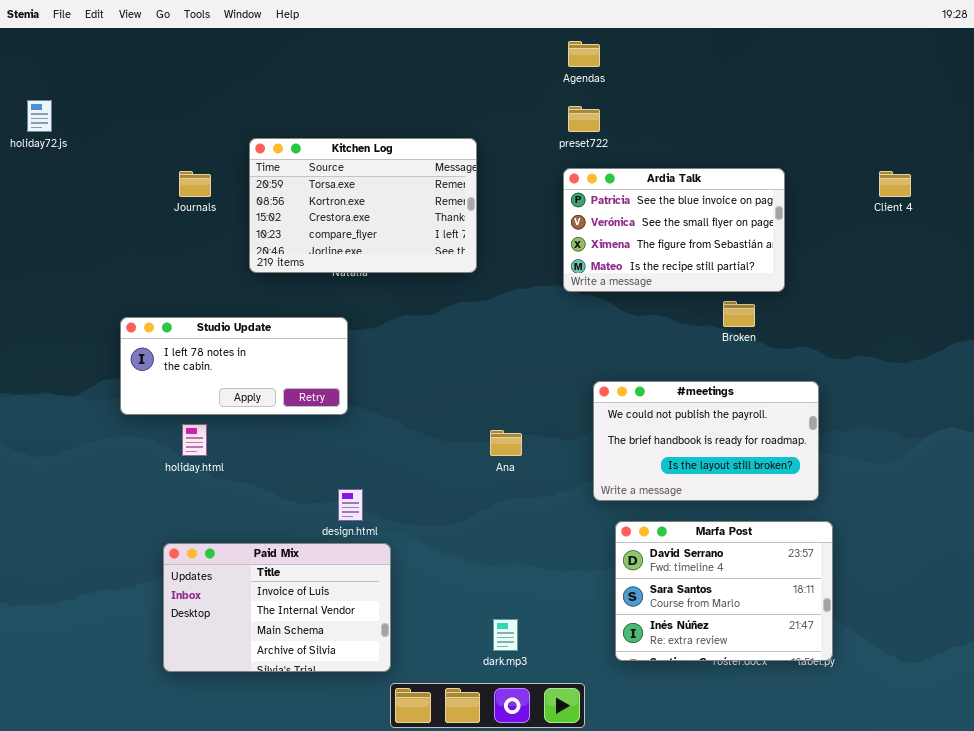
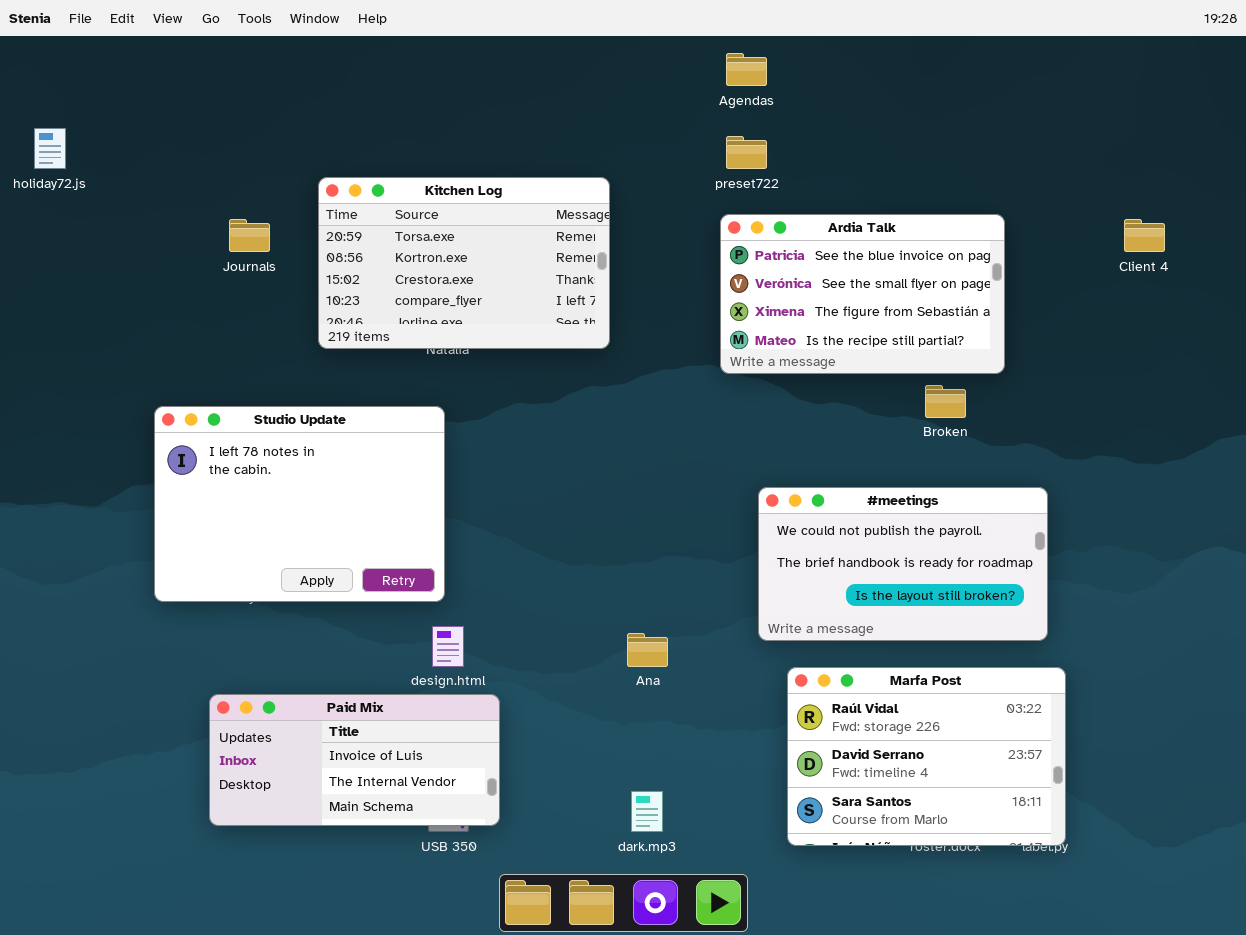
Studio Update: [120,317,348,415] -> [154,406,445,602], resized
Ana: [490,430,522,456] -> [627,633,668,667], moved
Marfa Post: [615,521,833,661] -> [787,667,1066,846], scrolled up 1 row
Paid Mix: [163,543,391,672] -> [209,694,500,826], resized

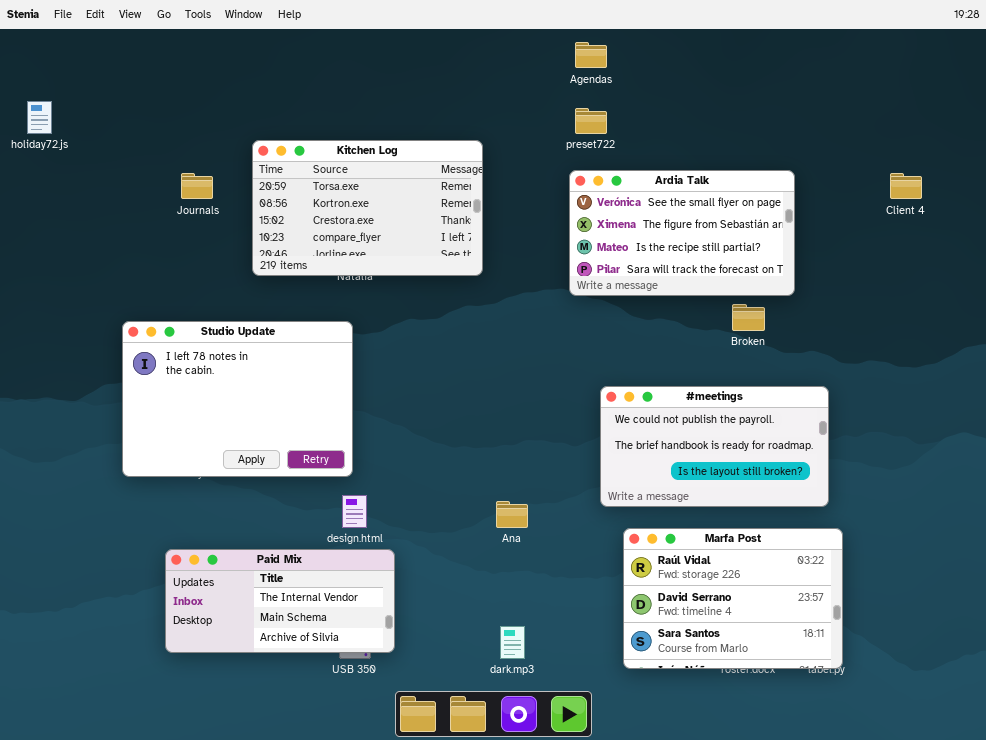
Ardia Talk: [720,214,1005,374] -> [569,170,795,296], scrolled down 1 row
Paid Mix: [209,694,500,826] -> [165,549,395,653], scrolled down 1 row

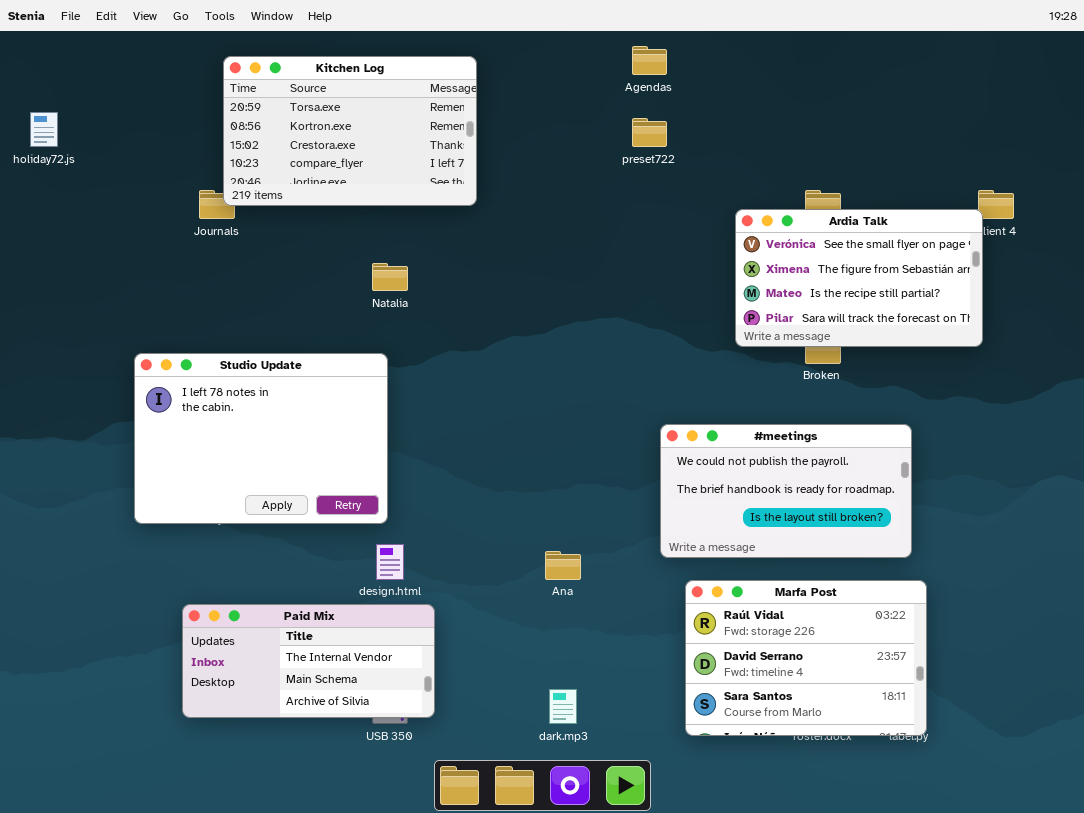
Kitchen Log: [252,140,483,276] -> [223,56,477,206], moved
Ardia Talk: [569,170,795,296] -> [735,209,983,347], moved

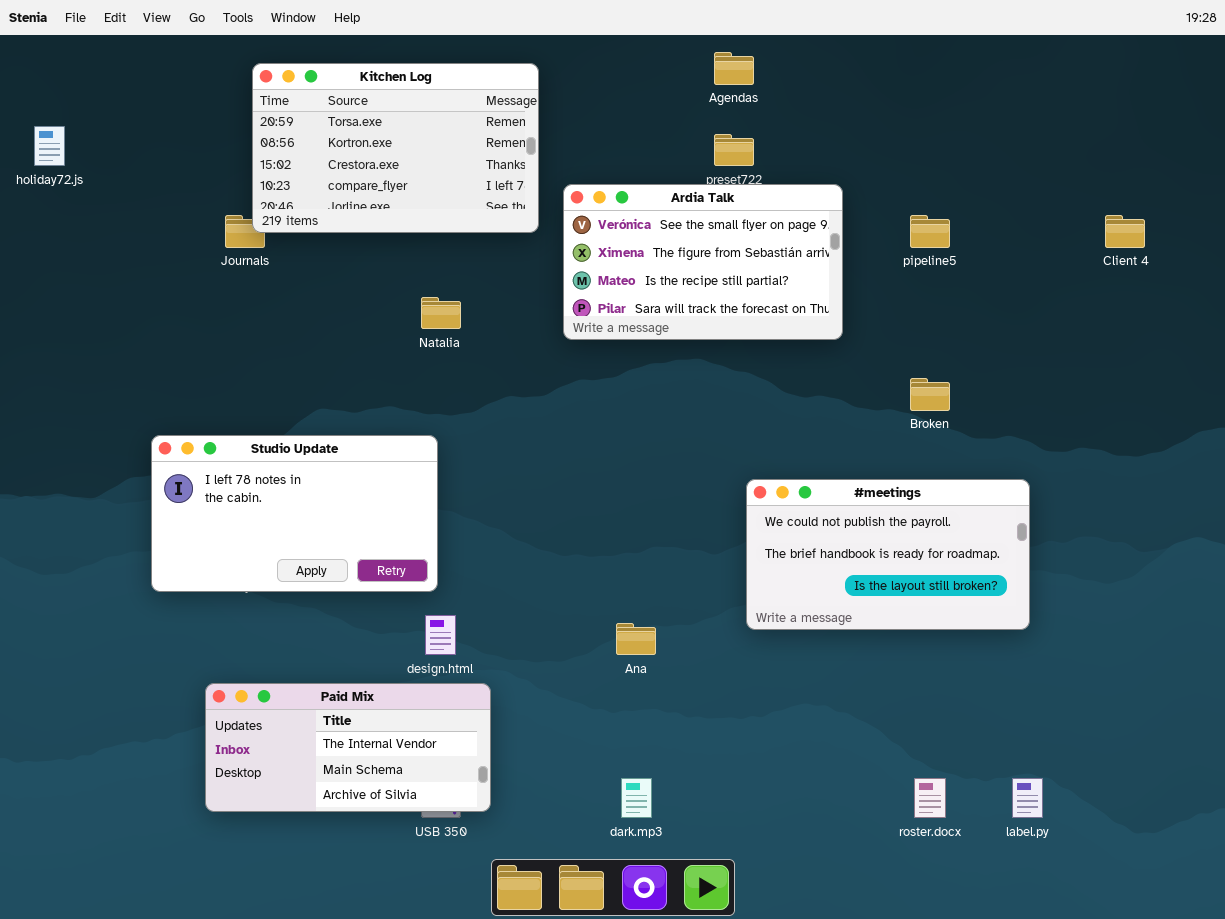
Ardia Talk: [735,209,983,347] -> [563,184,843,340], moved
Studio Update: [134,353,388,524] -> [151,435,438,592], resized
Marfa Post: [685,580,927,736] -> none, closed

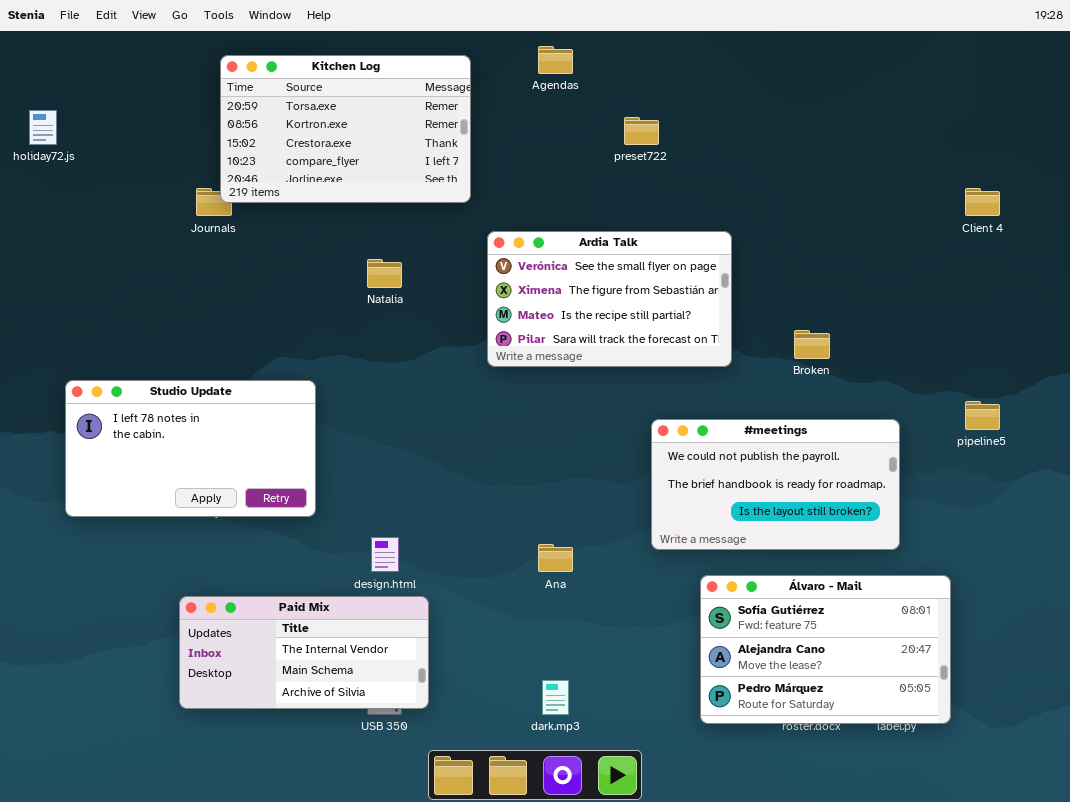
Agendas: [714,52,754,85] -> [538,46,573,74], moved
Ardia Talk: [563,184,843,340] -> [487,231,732,367], moved
pipeline5: [910,215,950,248] -> [965,401,1000,430], moved
Studio Update: [151,435,438,592] -> [65,380,316,517], moved
Álvaro - Mail: none -> [700,575,951,724], opened

